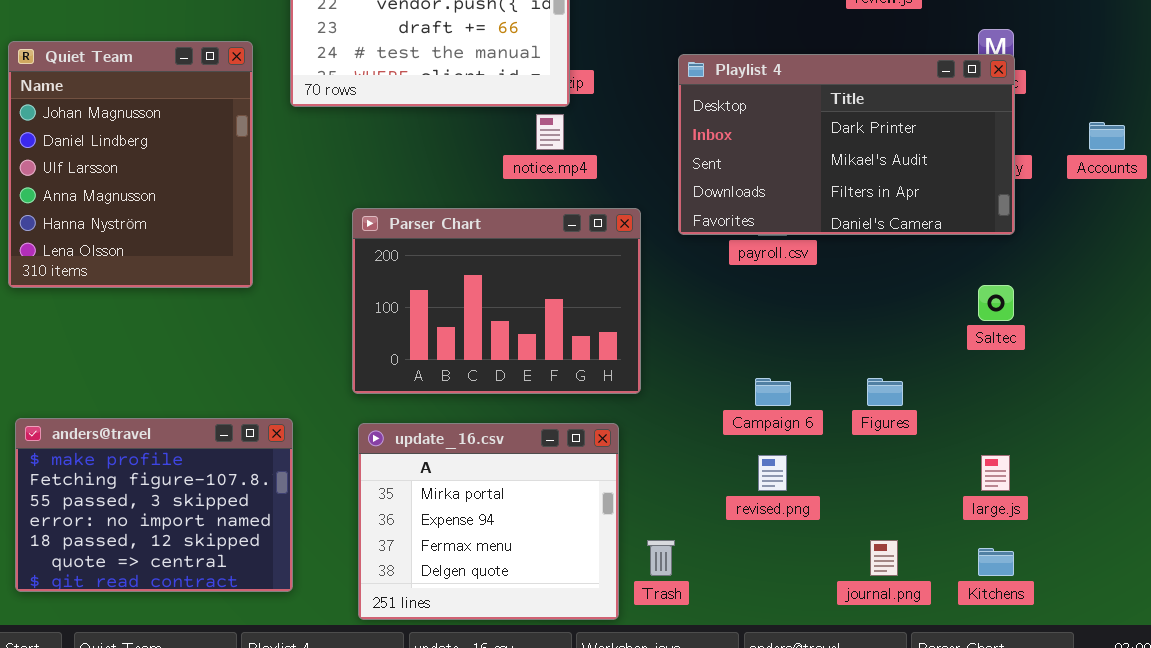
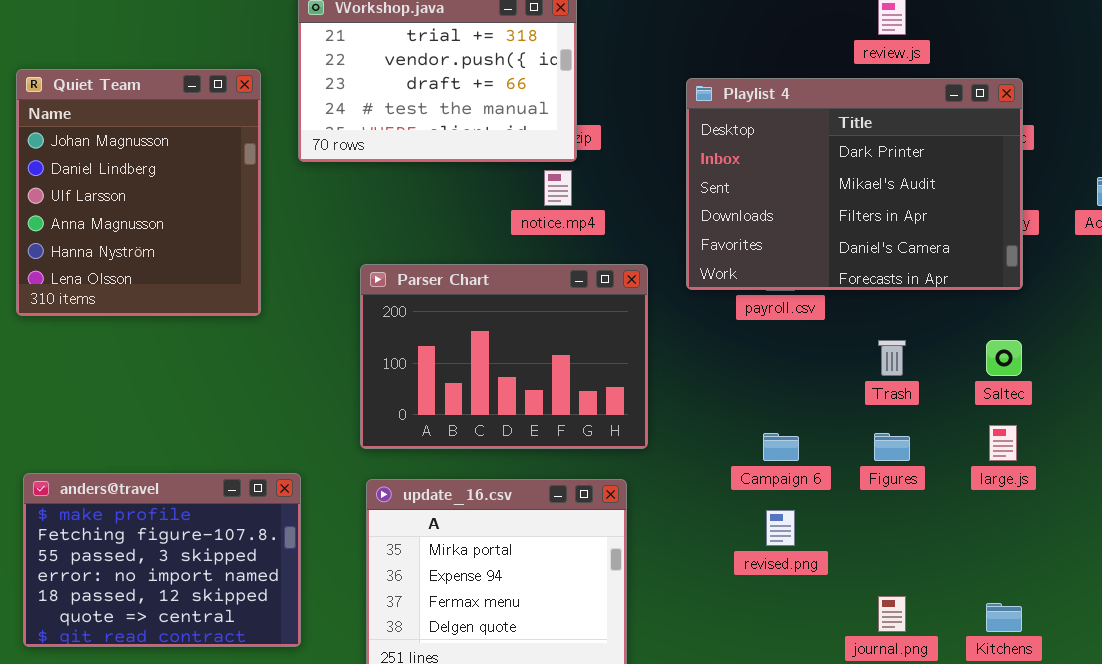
Quiet Team: [8,41,253,288] -> [16,69,261,316], moved
Playlist 4: [678,54,1015,235] -> [686,78,1023,290], resized
large.js: [981,455,1010,491] -> [989,425,1017,461], moved
Trash: [647,540,675,576] -> [878,340,906,376], moved

